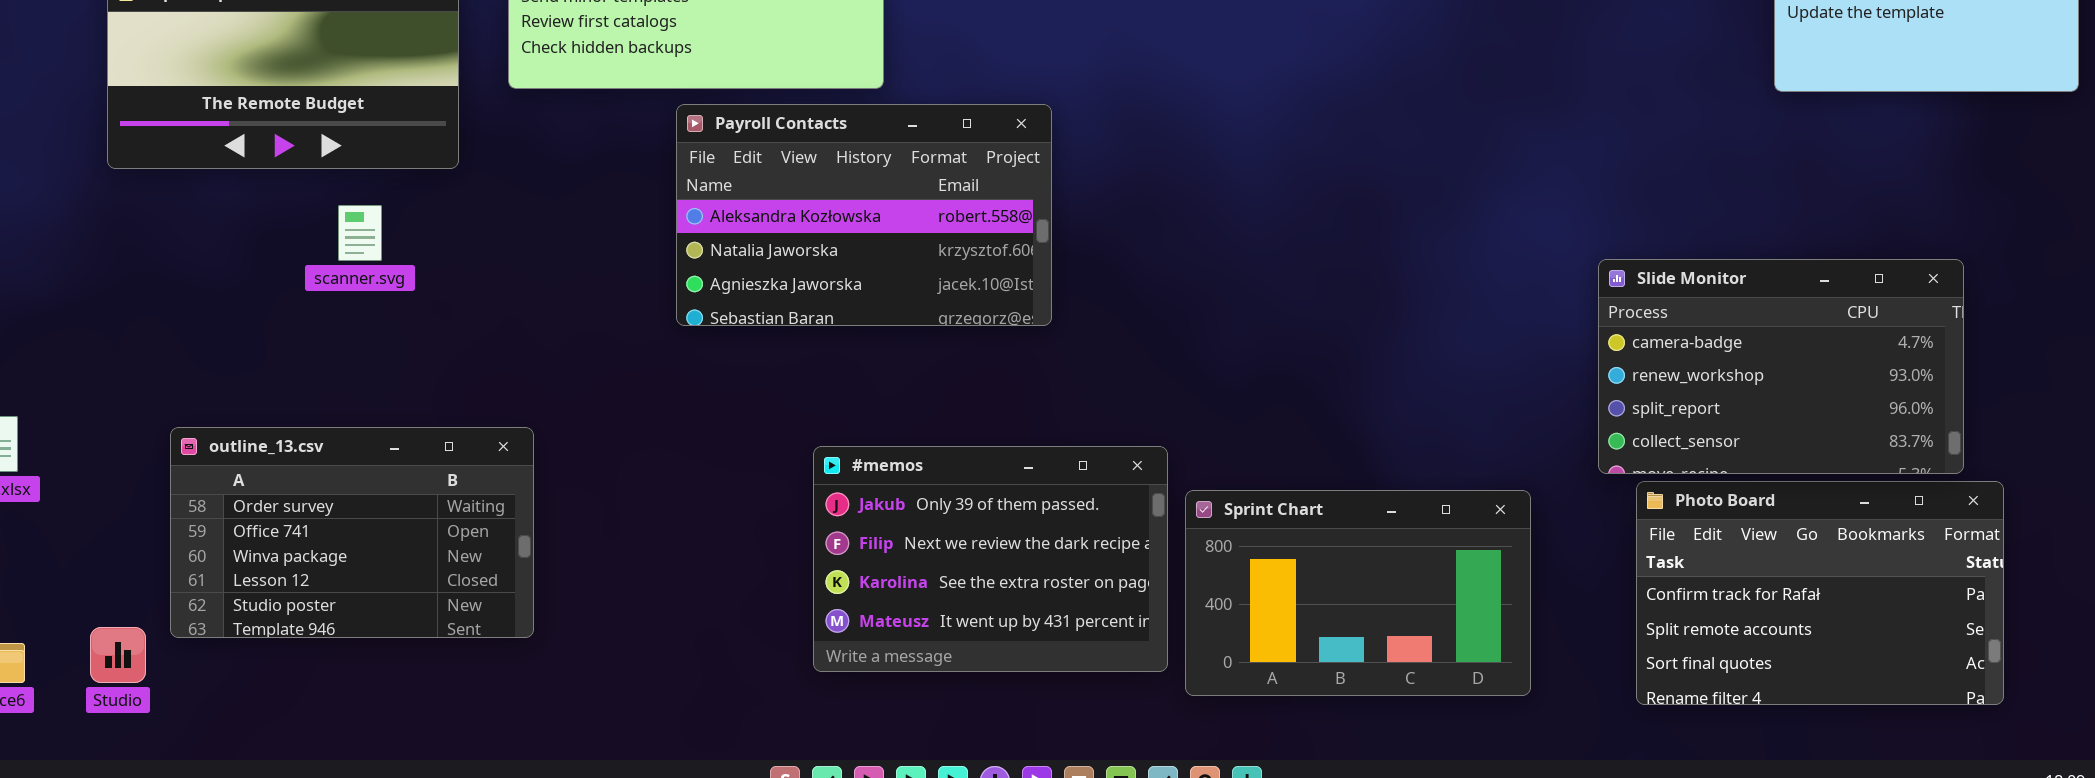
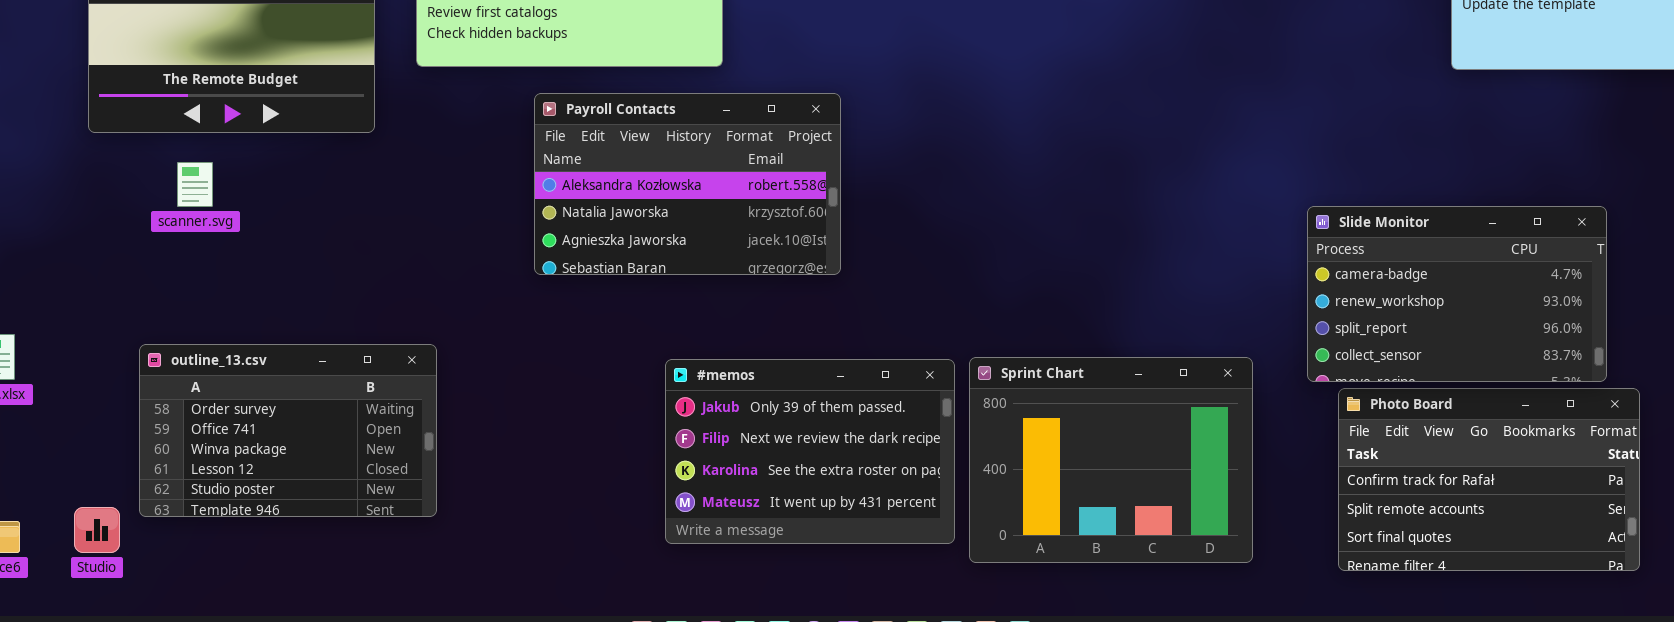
Payroll Contacts: [676,104,1052,326] -> [534,93,841,275], moved
scanner.svg: [338,205,382,261] -> [177,162,213,207], moved
Sprint Chart: [1185,490,1531,696] -> [969,357,1253,563], resized

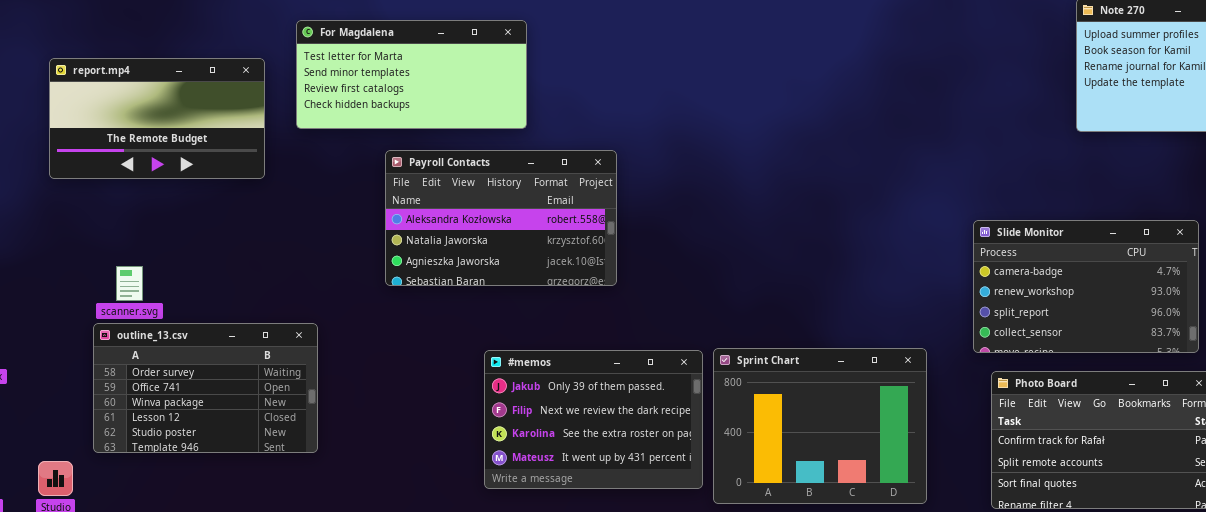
scanner.svg: [177,162,213,207] -> [116,266,143,301], moved
Slide Monitor: [1307,206,1607,382] -> [973,220,1199,353], moved
outline_13.csv: [139,344,437,517] -> [93,323,318,453], moved

